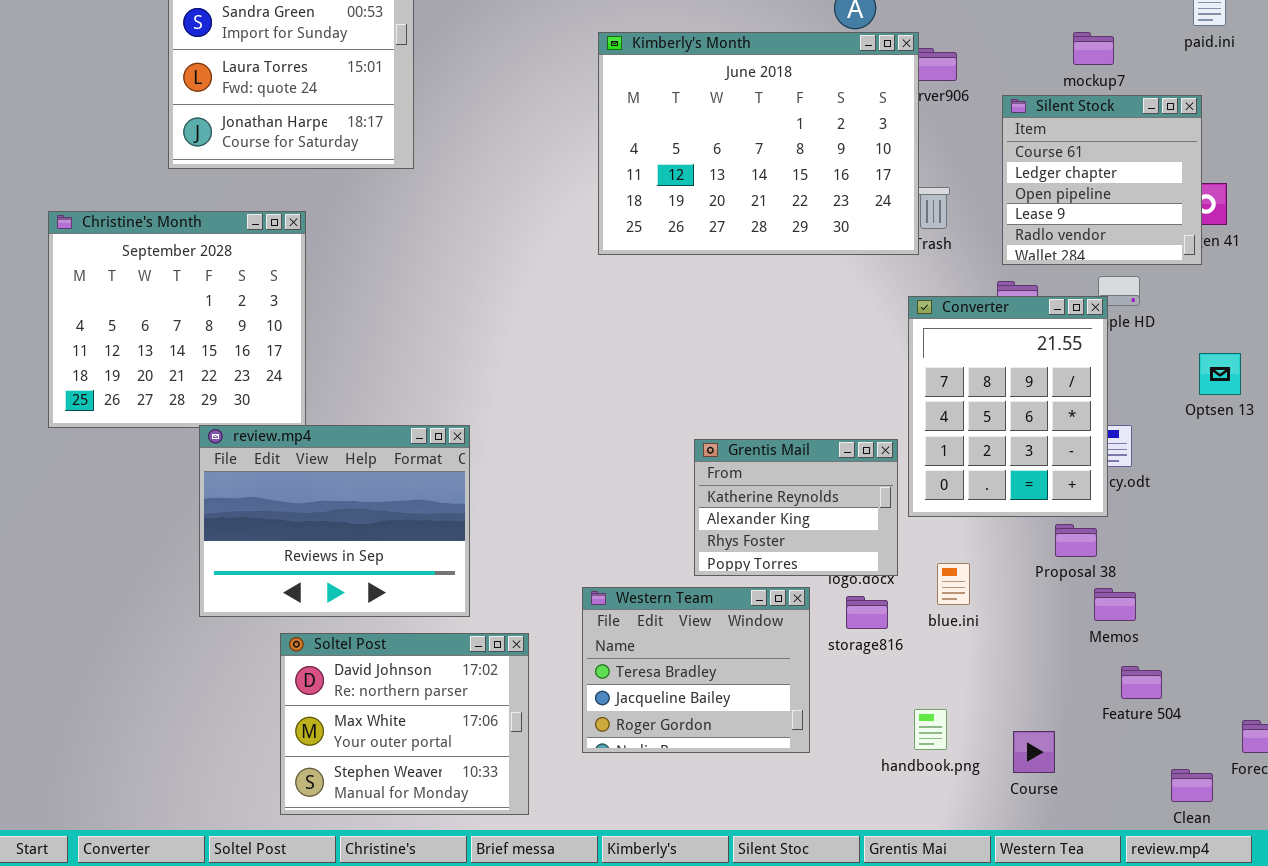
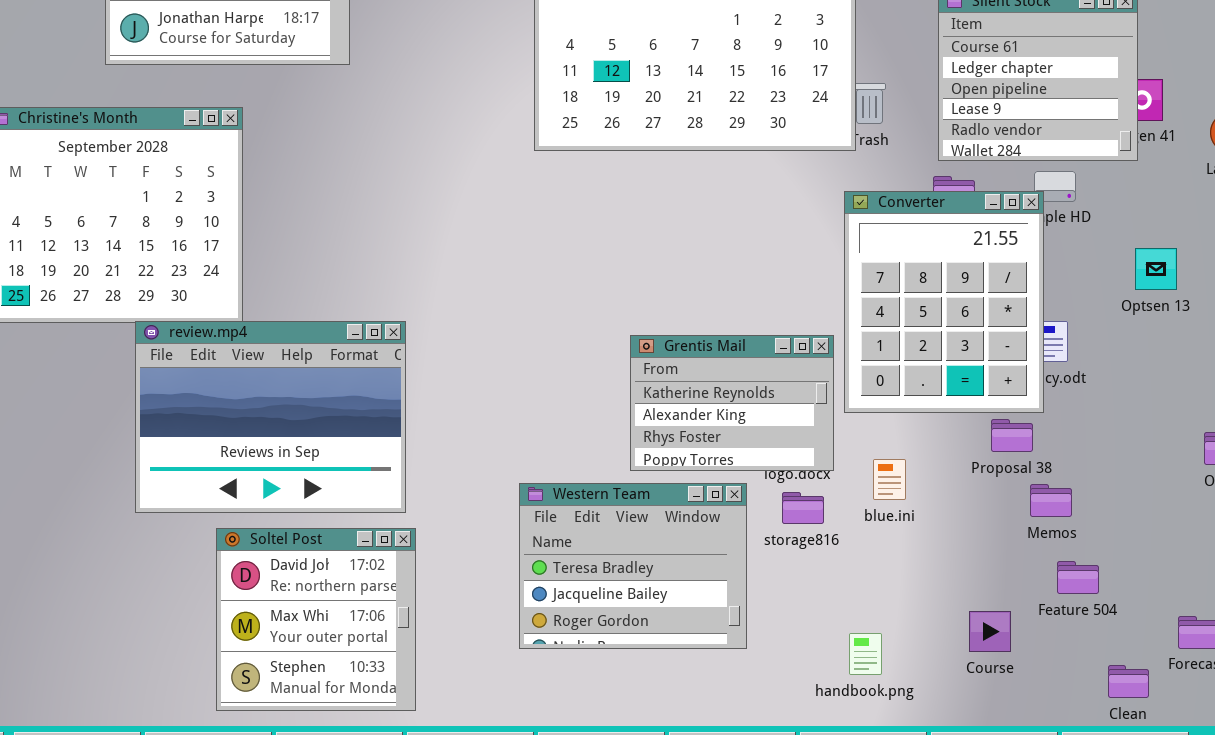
Soltel Post: [280,633,529,815] -> [216,528,416,711], resized
handbook.png: [914,709,947,750] -> [849,633,882,675], moved
Course: [1013,731,1055,773] -> [969,611,1011,652], moved

